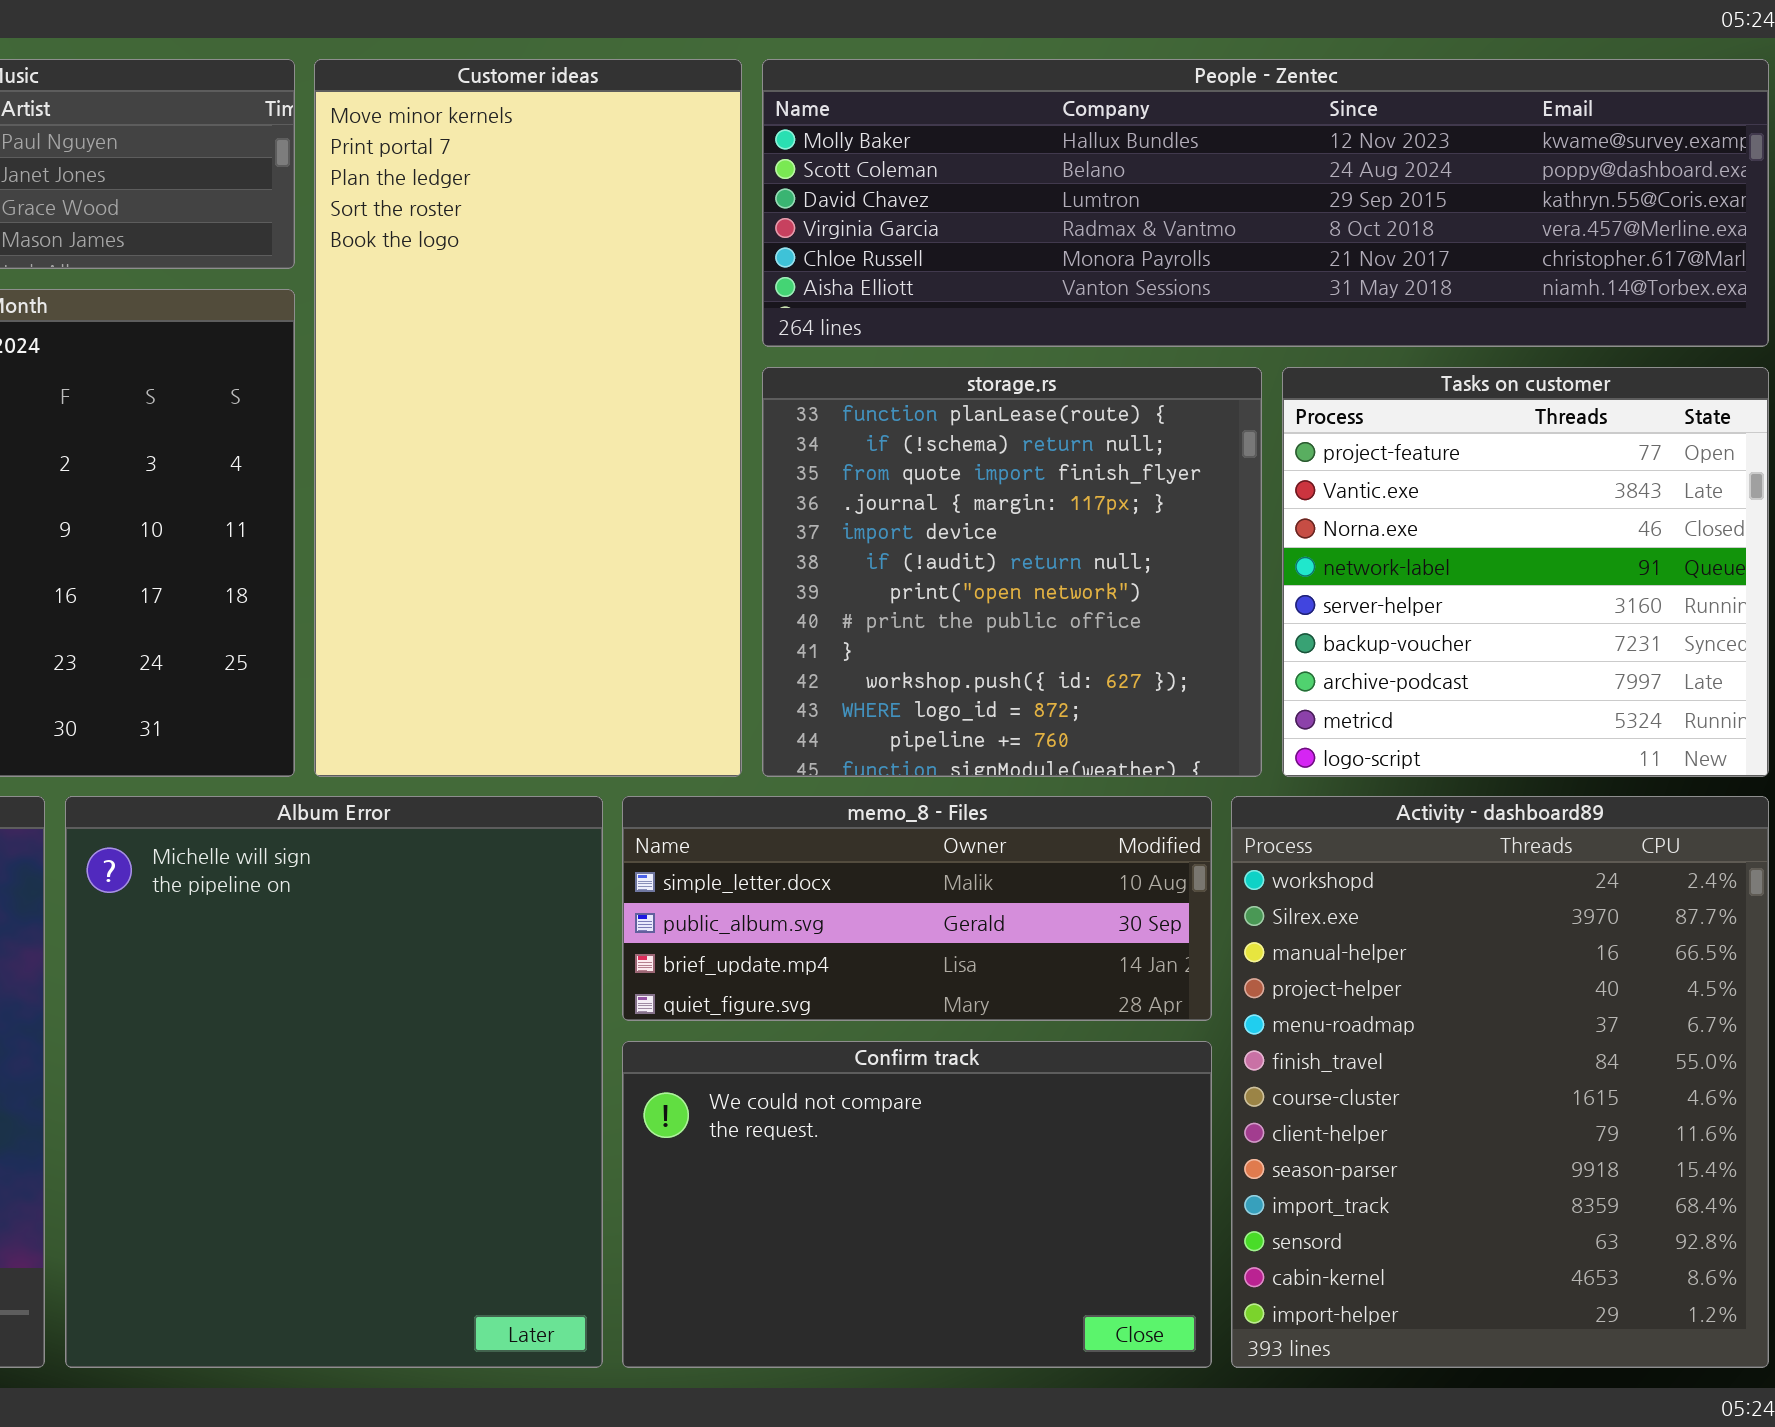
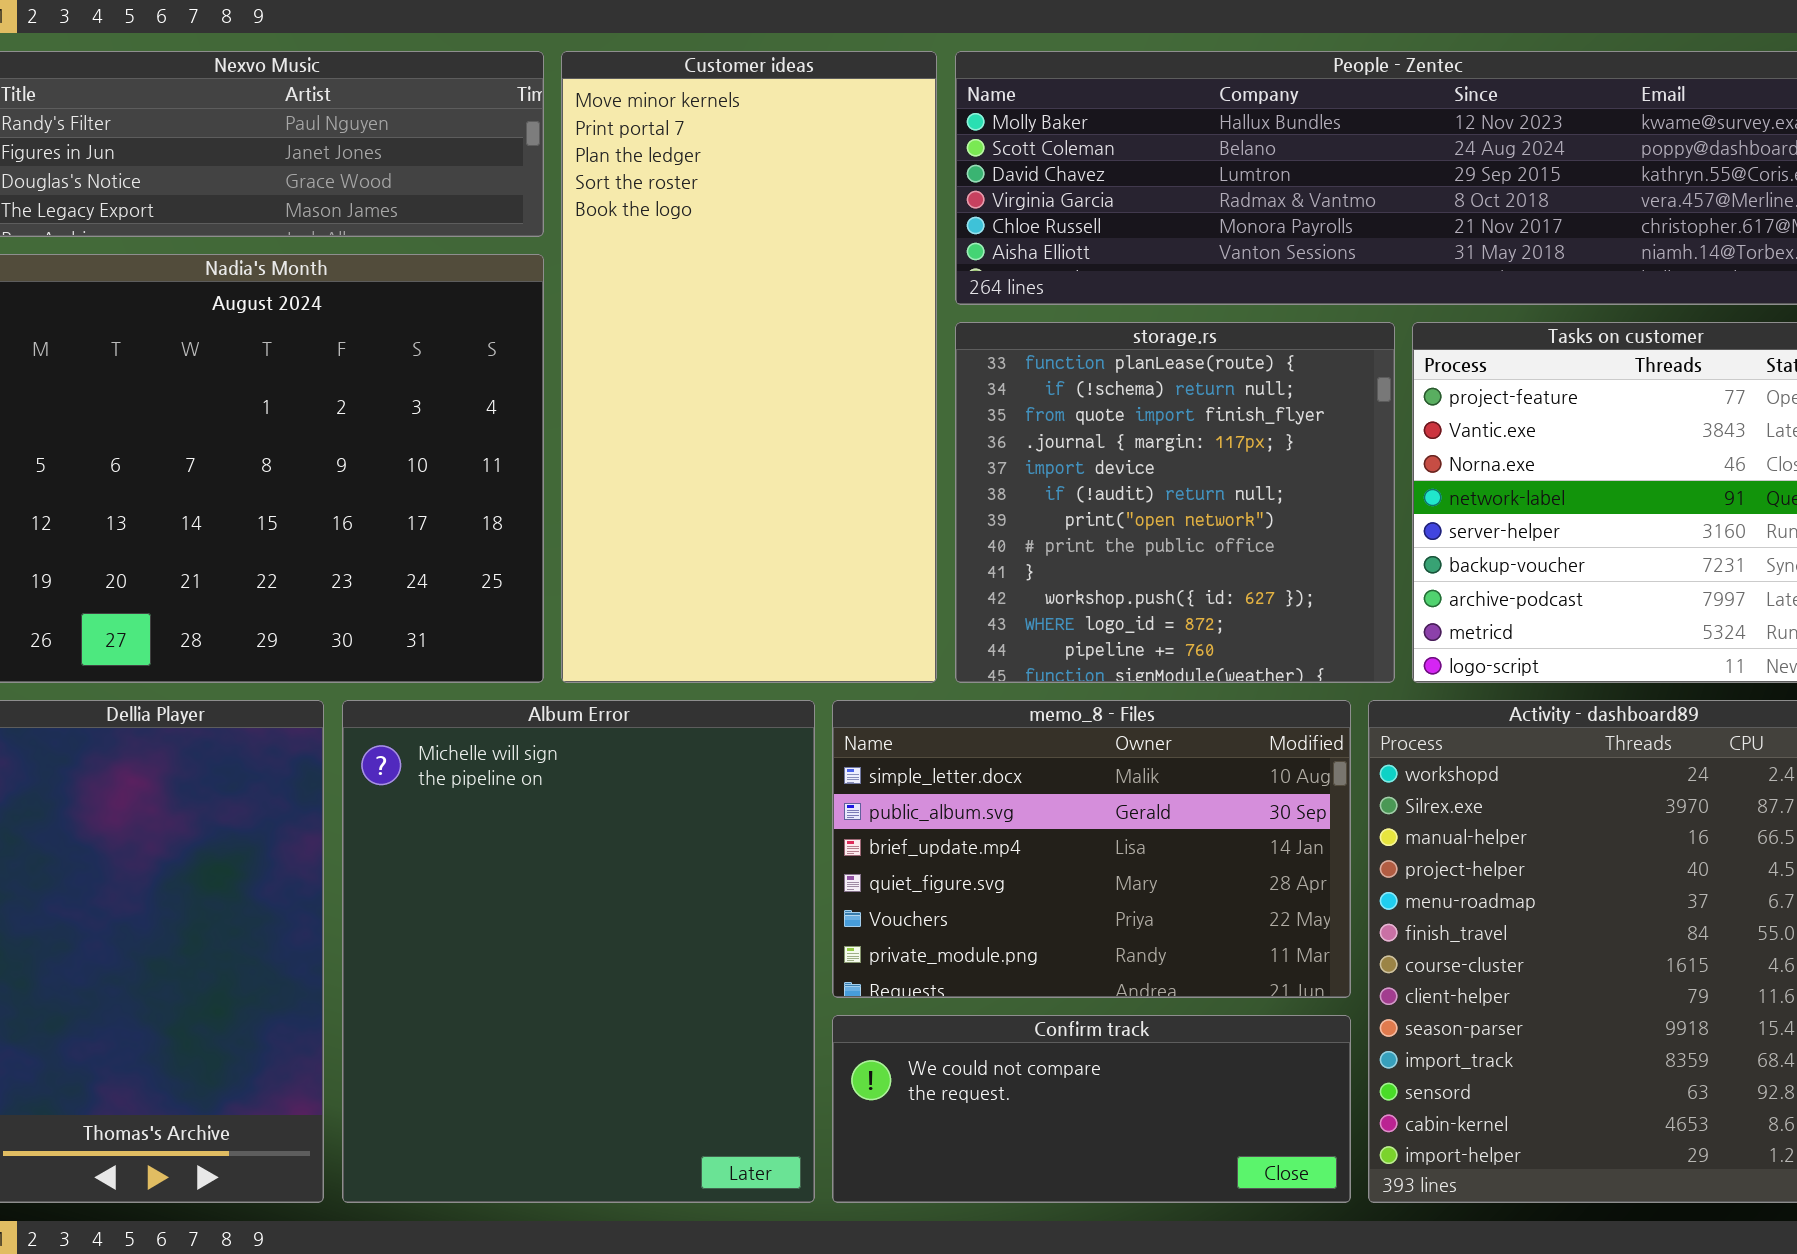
memo_8 - Files: [622,796,1212,1021] -> [832,700,1351,998], resized
Confirm track: [622,1041,1212,1368] -> [832,1015,1351,1203], resized

